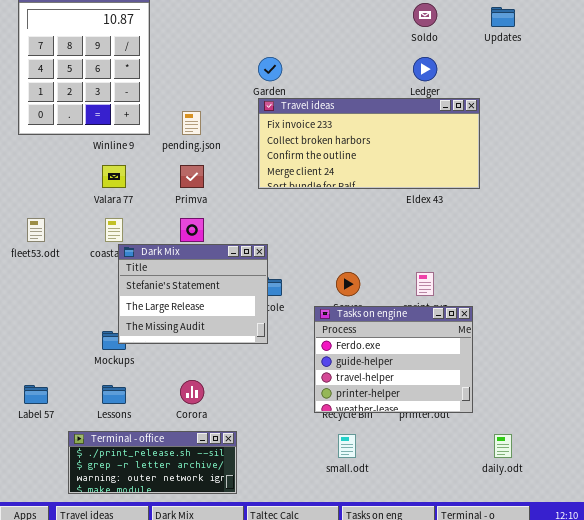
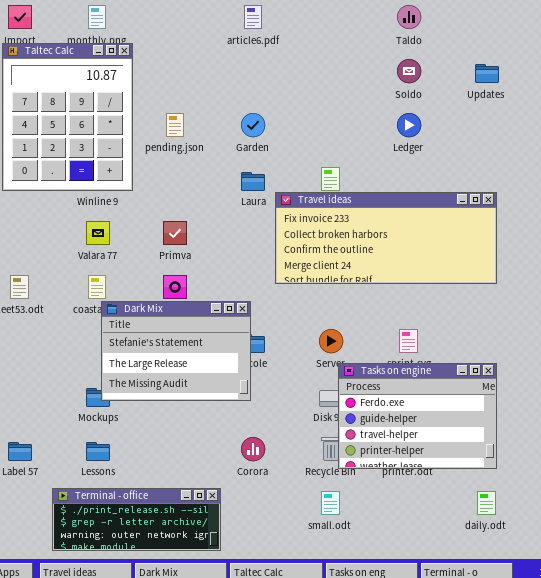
Travel ideas: [258,98,480,189] -> [275,192,497,284], moved
pending.json: [182,111,201,135] -> [166,113,184,137], moved
Tasks on engine: [314,306,473,413] -> [338,363,497,469], moved
Corora: [180,380,204,404] -> [241,437,265,461], moved

